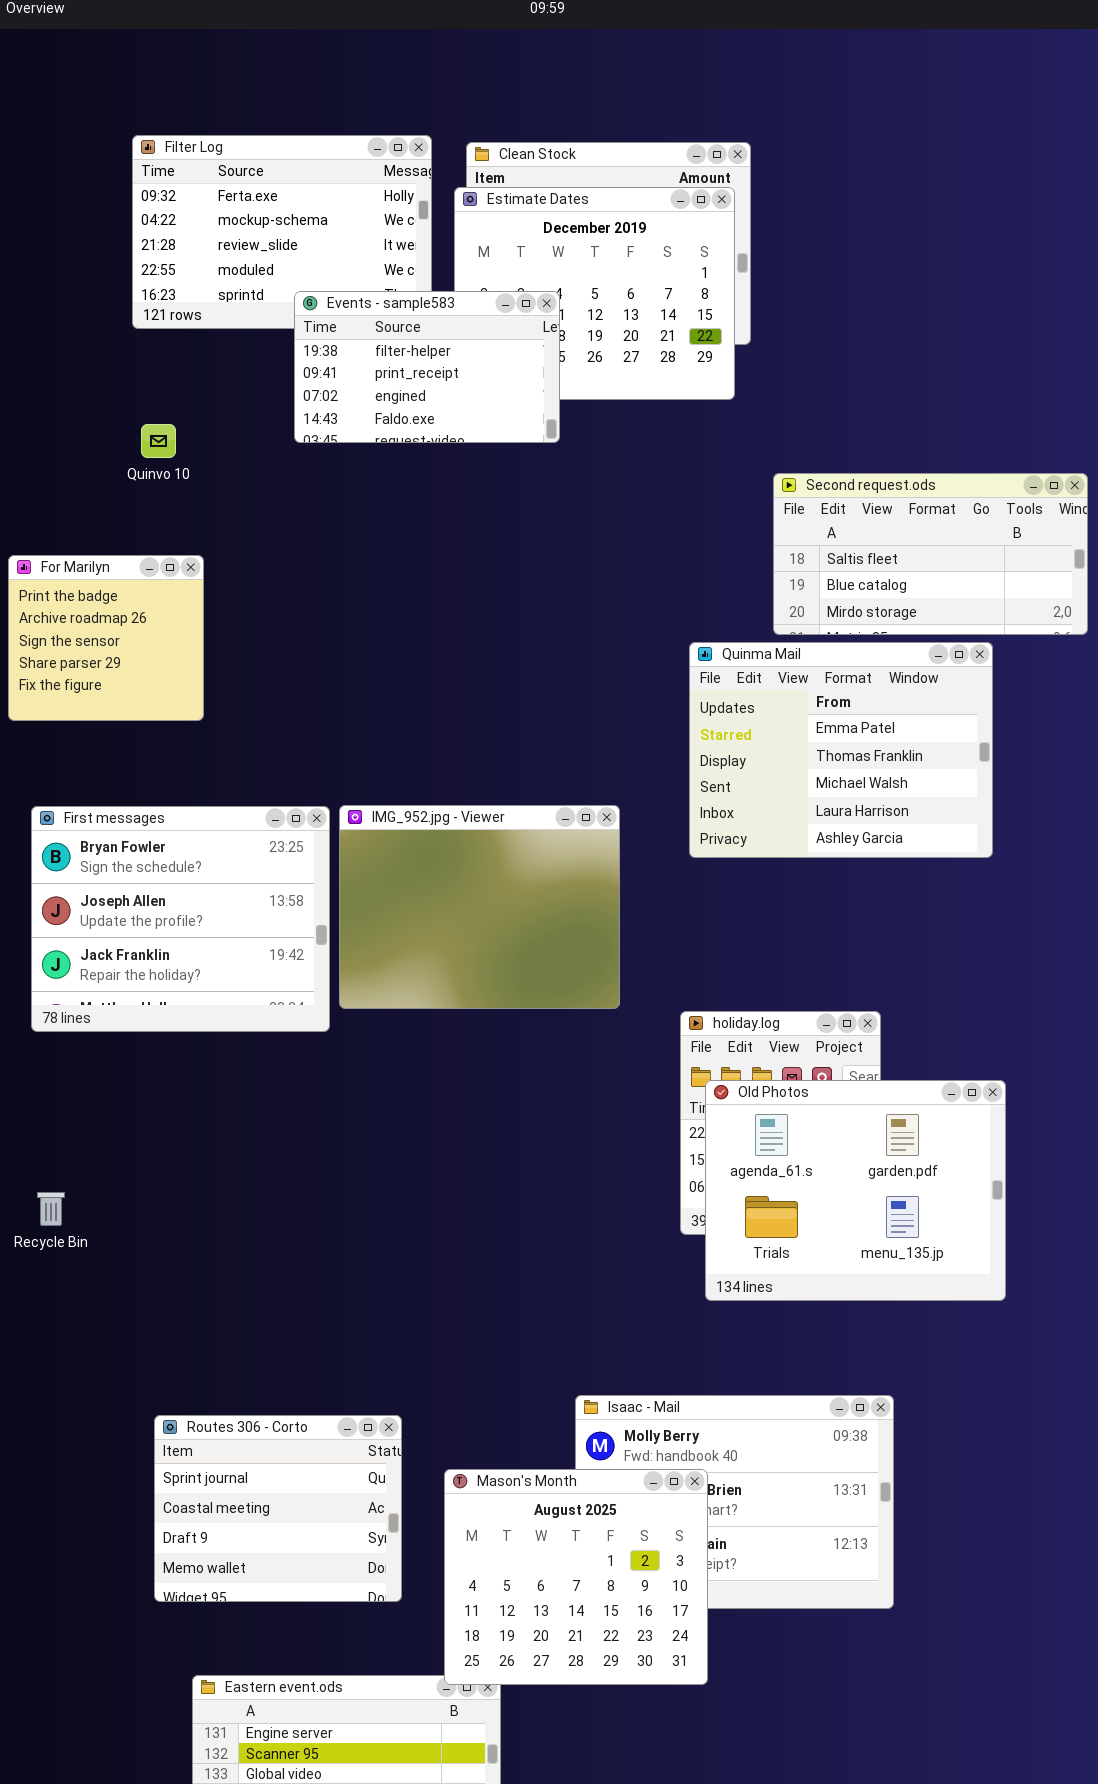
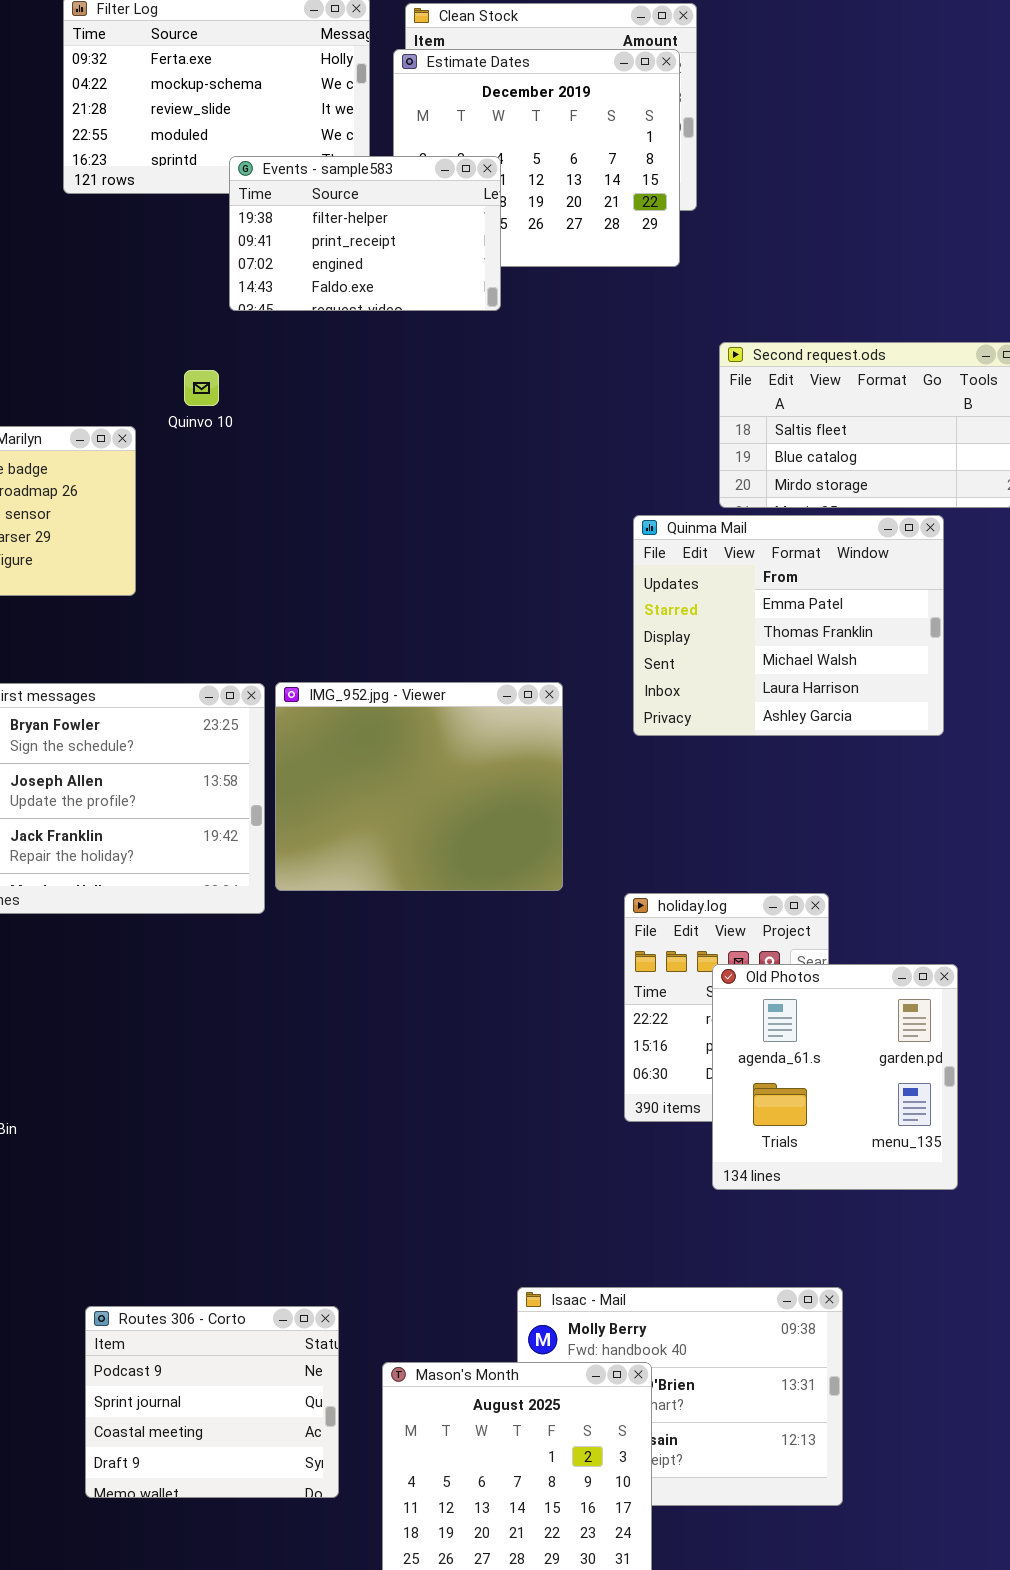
Quinvo 10: [141,424,176,458] -> [184,370,219,406], moved
Old Photos: [705,1080,1006,1301] -> [712,964,958,1190], resized
Routes 306 - Corto: [154,1415,402,1602] -> [85,1306,339,1498], scrolled up 1 row

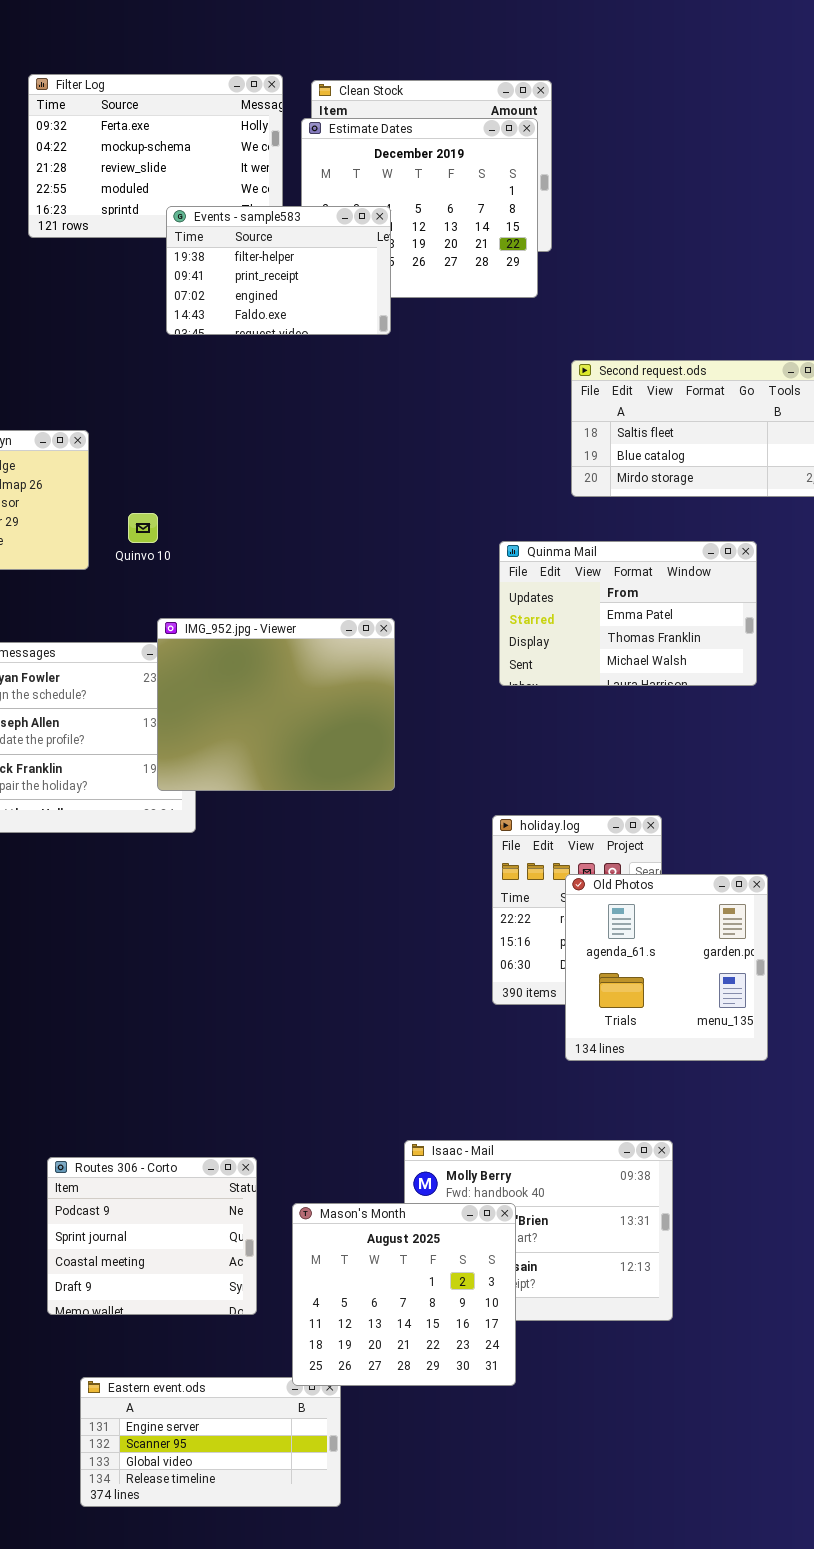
Quinvo 10: [184,370,219,406] -> [128,513,158,543], moved
Quinma Mail: [633,515,944,736] -> [499,541,757,686], resized
IMG_952.jpg - Viewer: [275,682,563,891] -> [157,618,395,791], moved

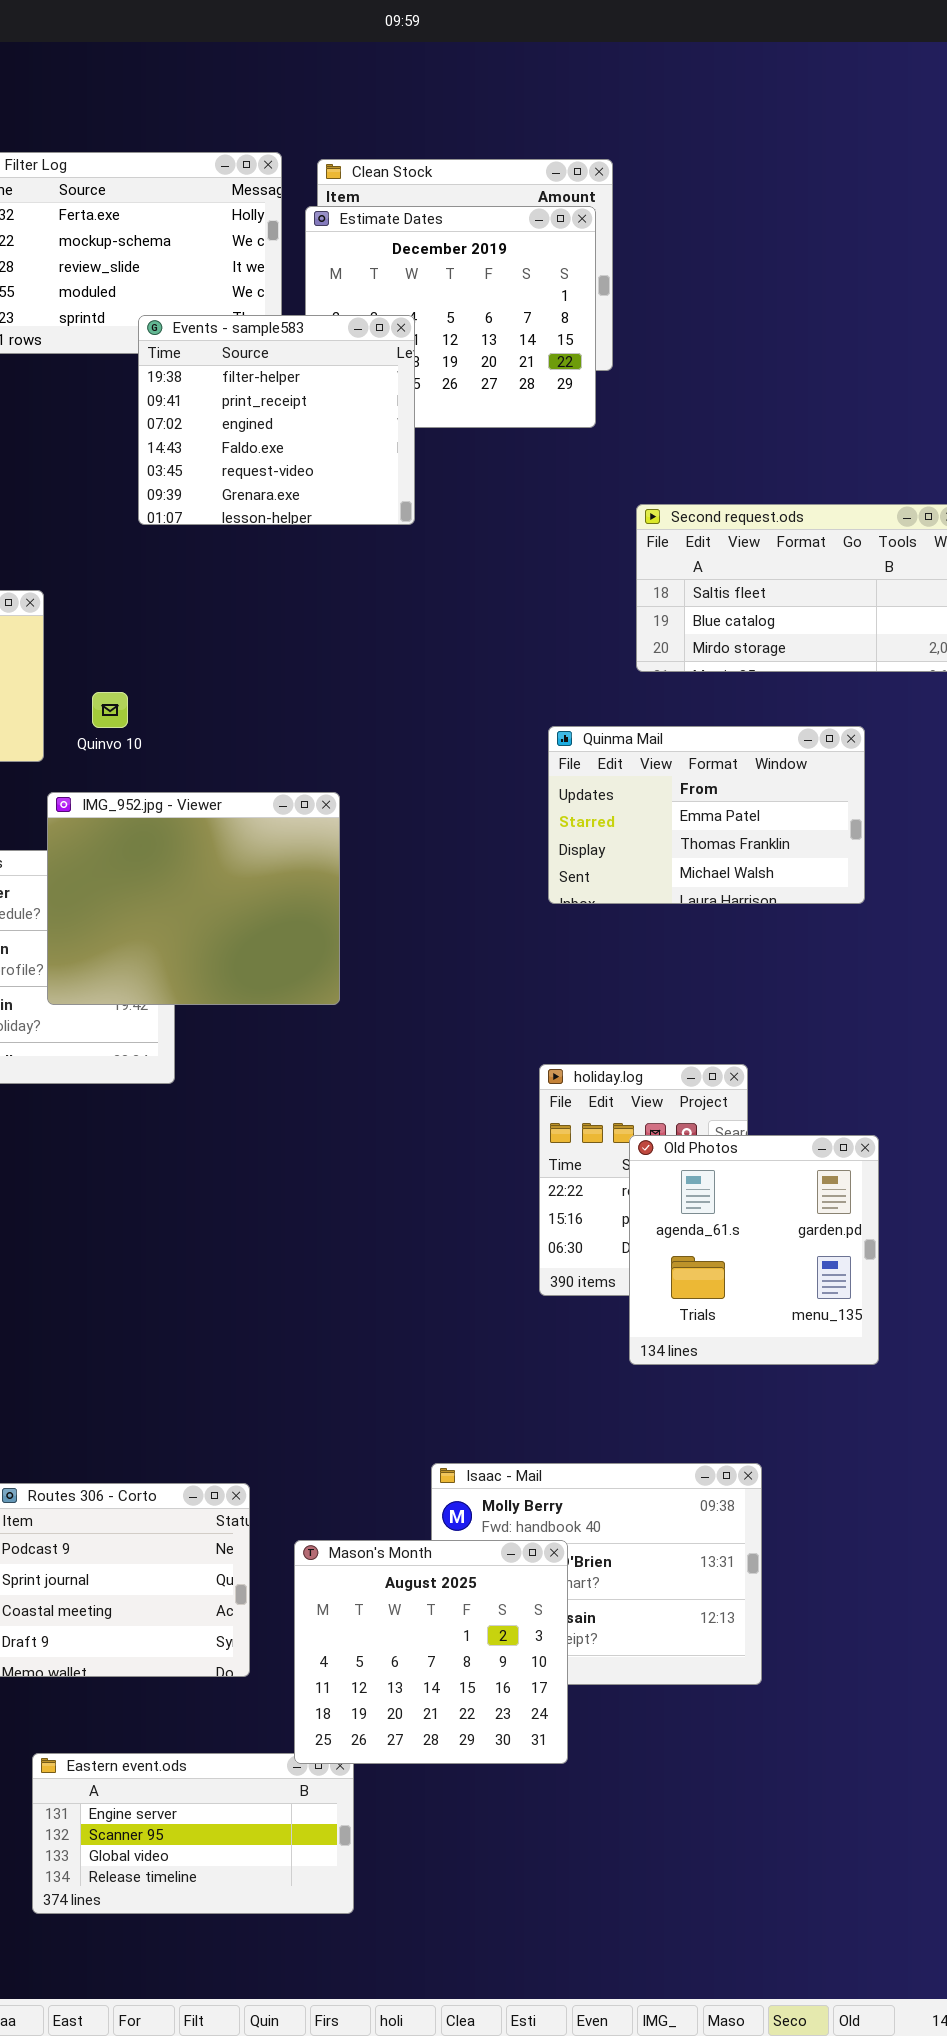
Events - sample583: [166,206,391,335] -> [138,315,415,525], resized
IMG_952.jpg - Viewer: [157,618,395,791] -> [47,792,340,1005], moved

